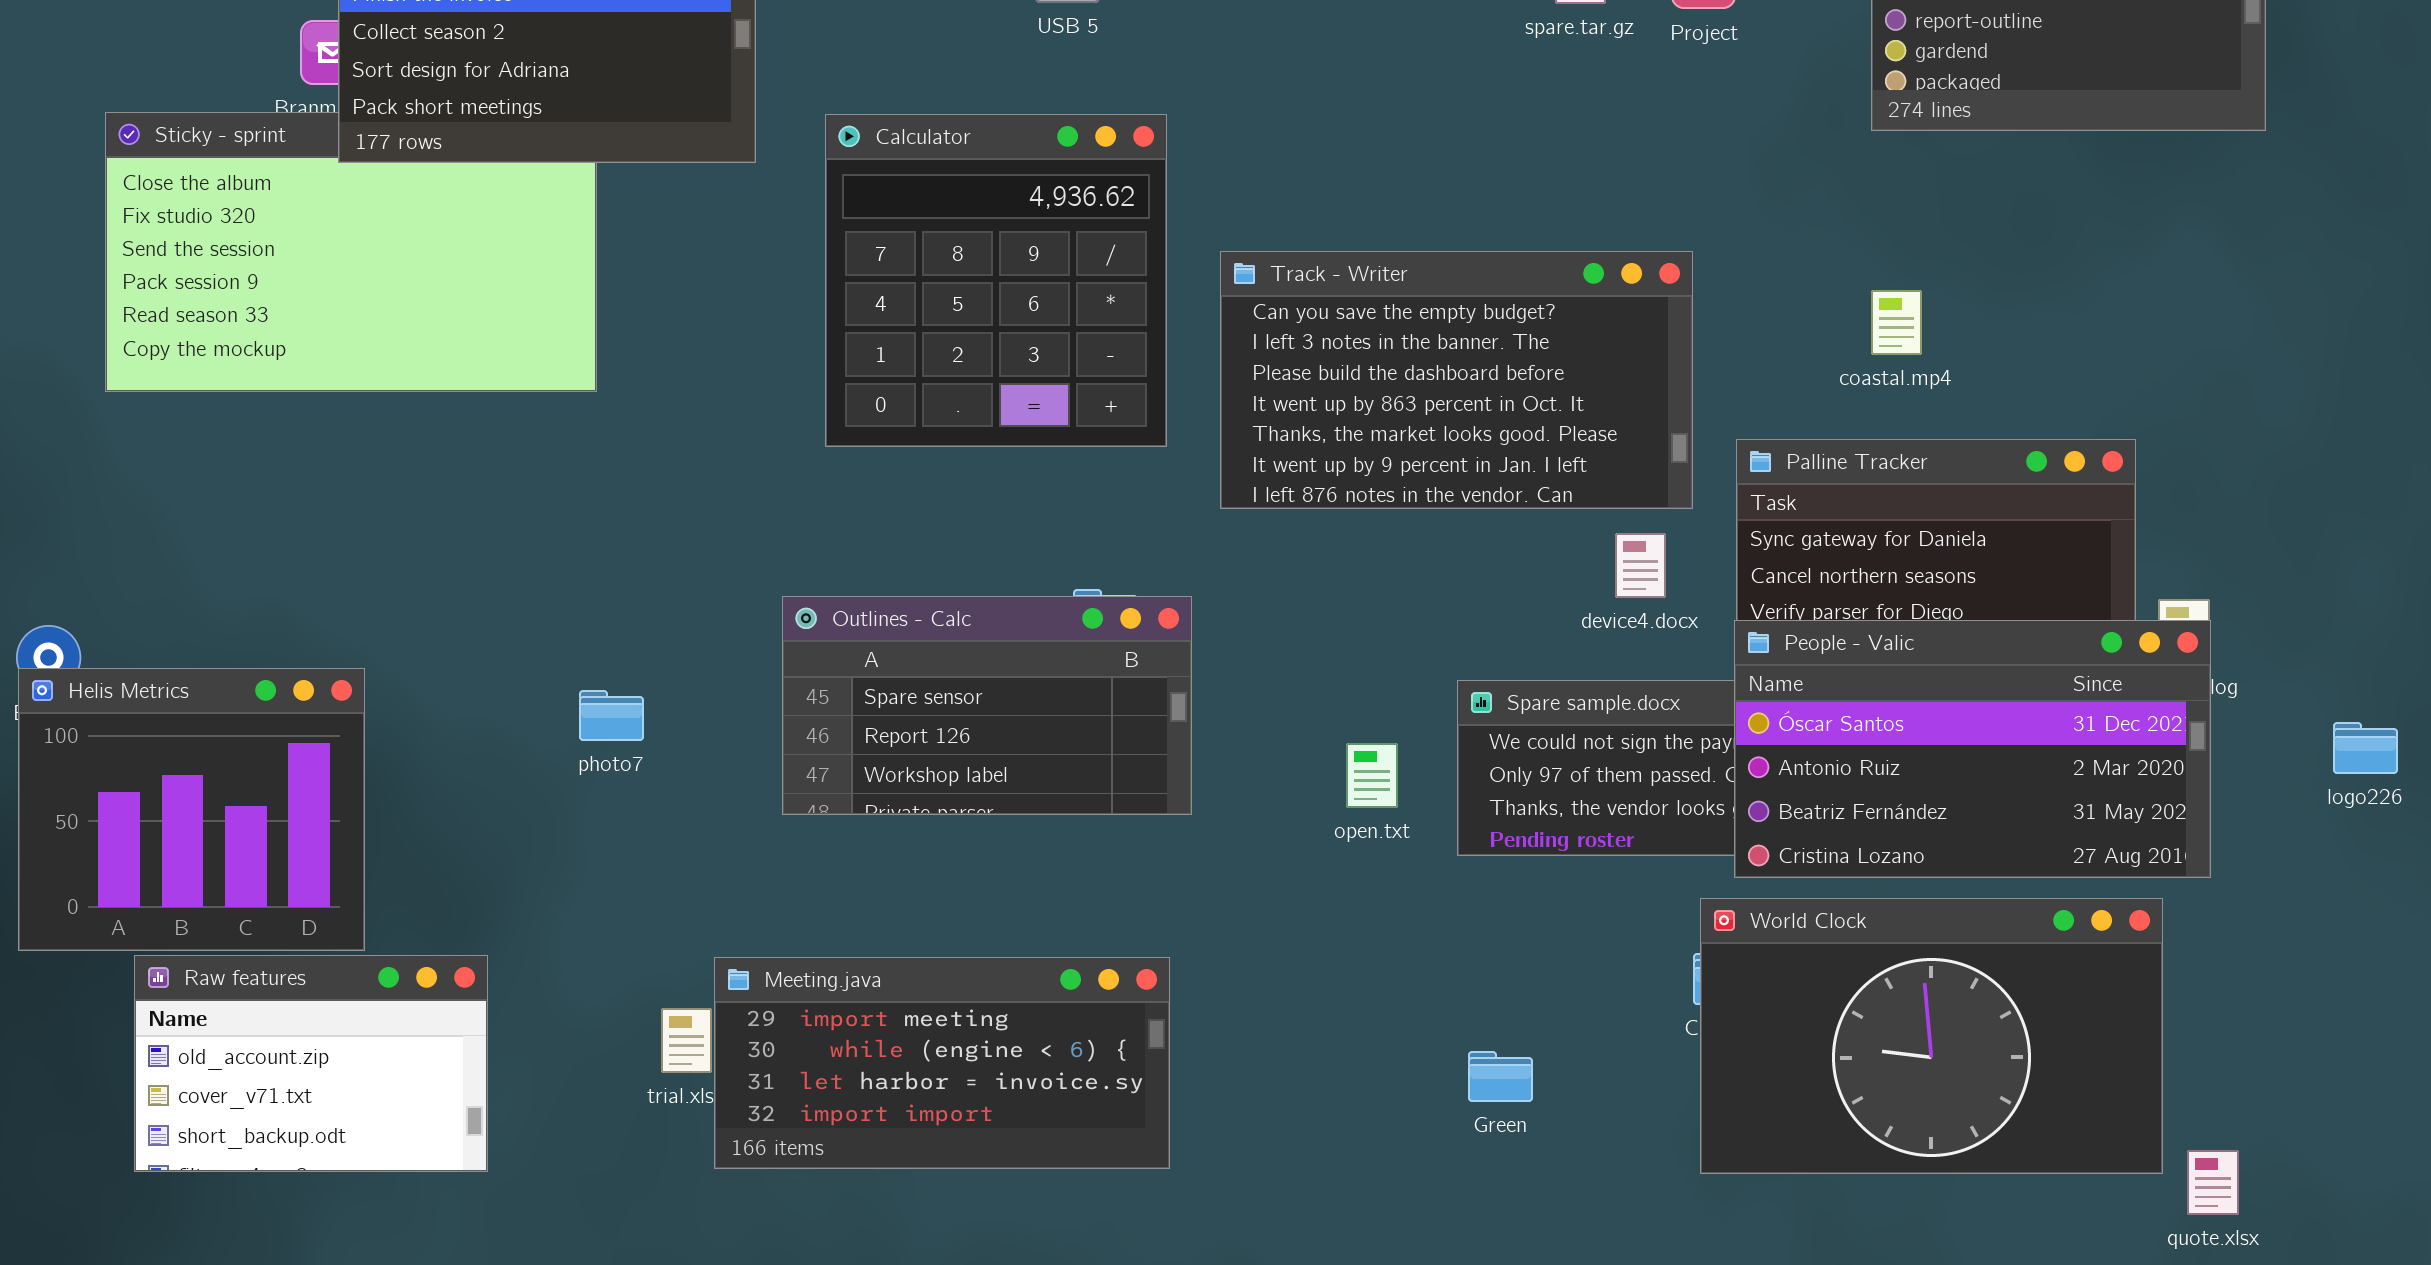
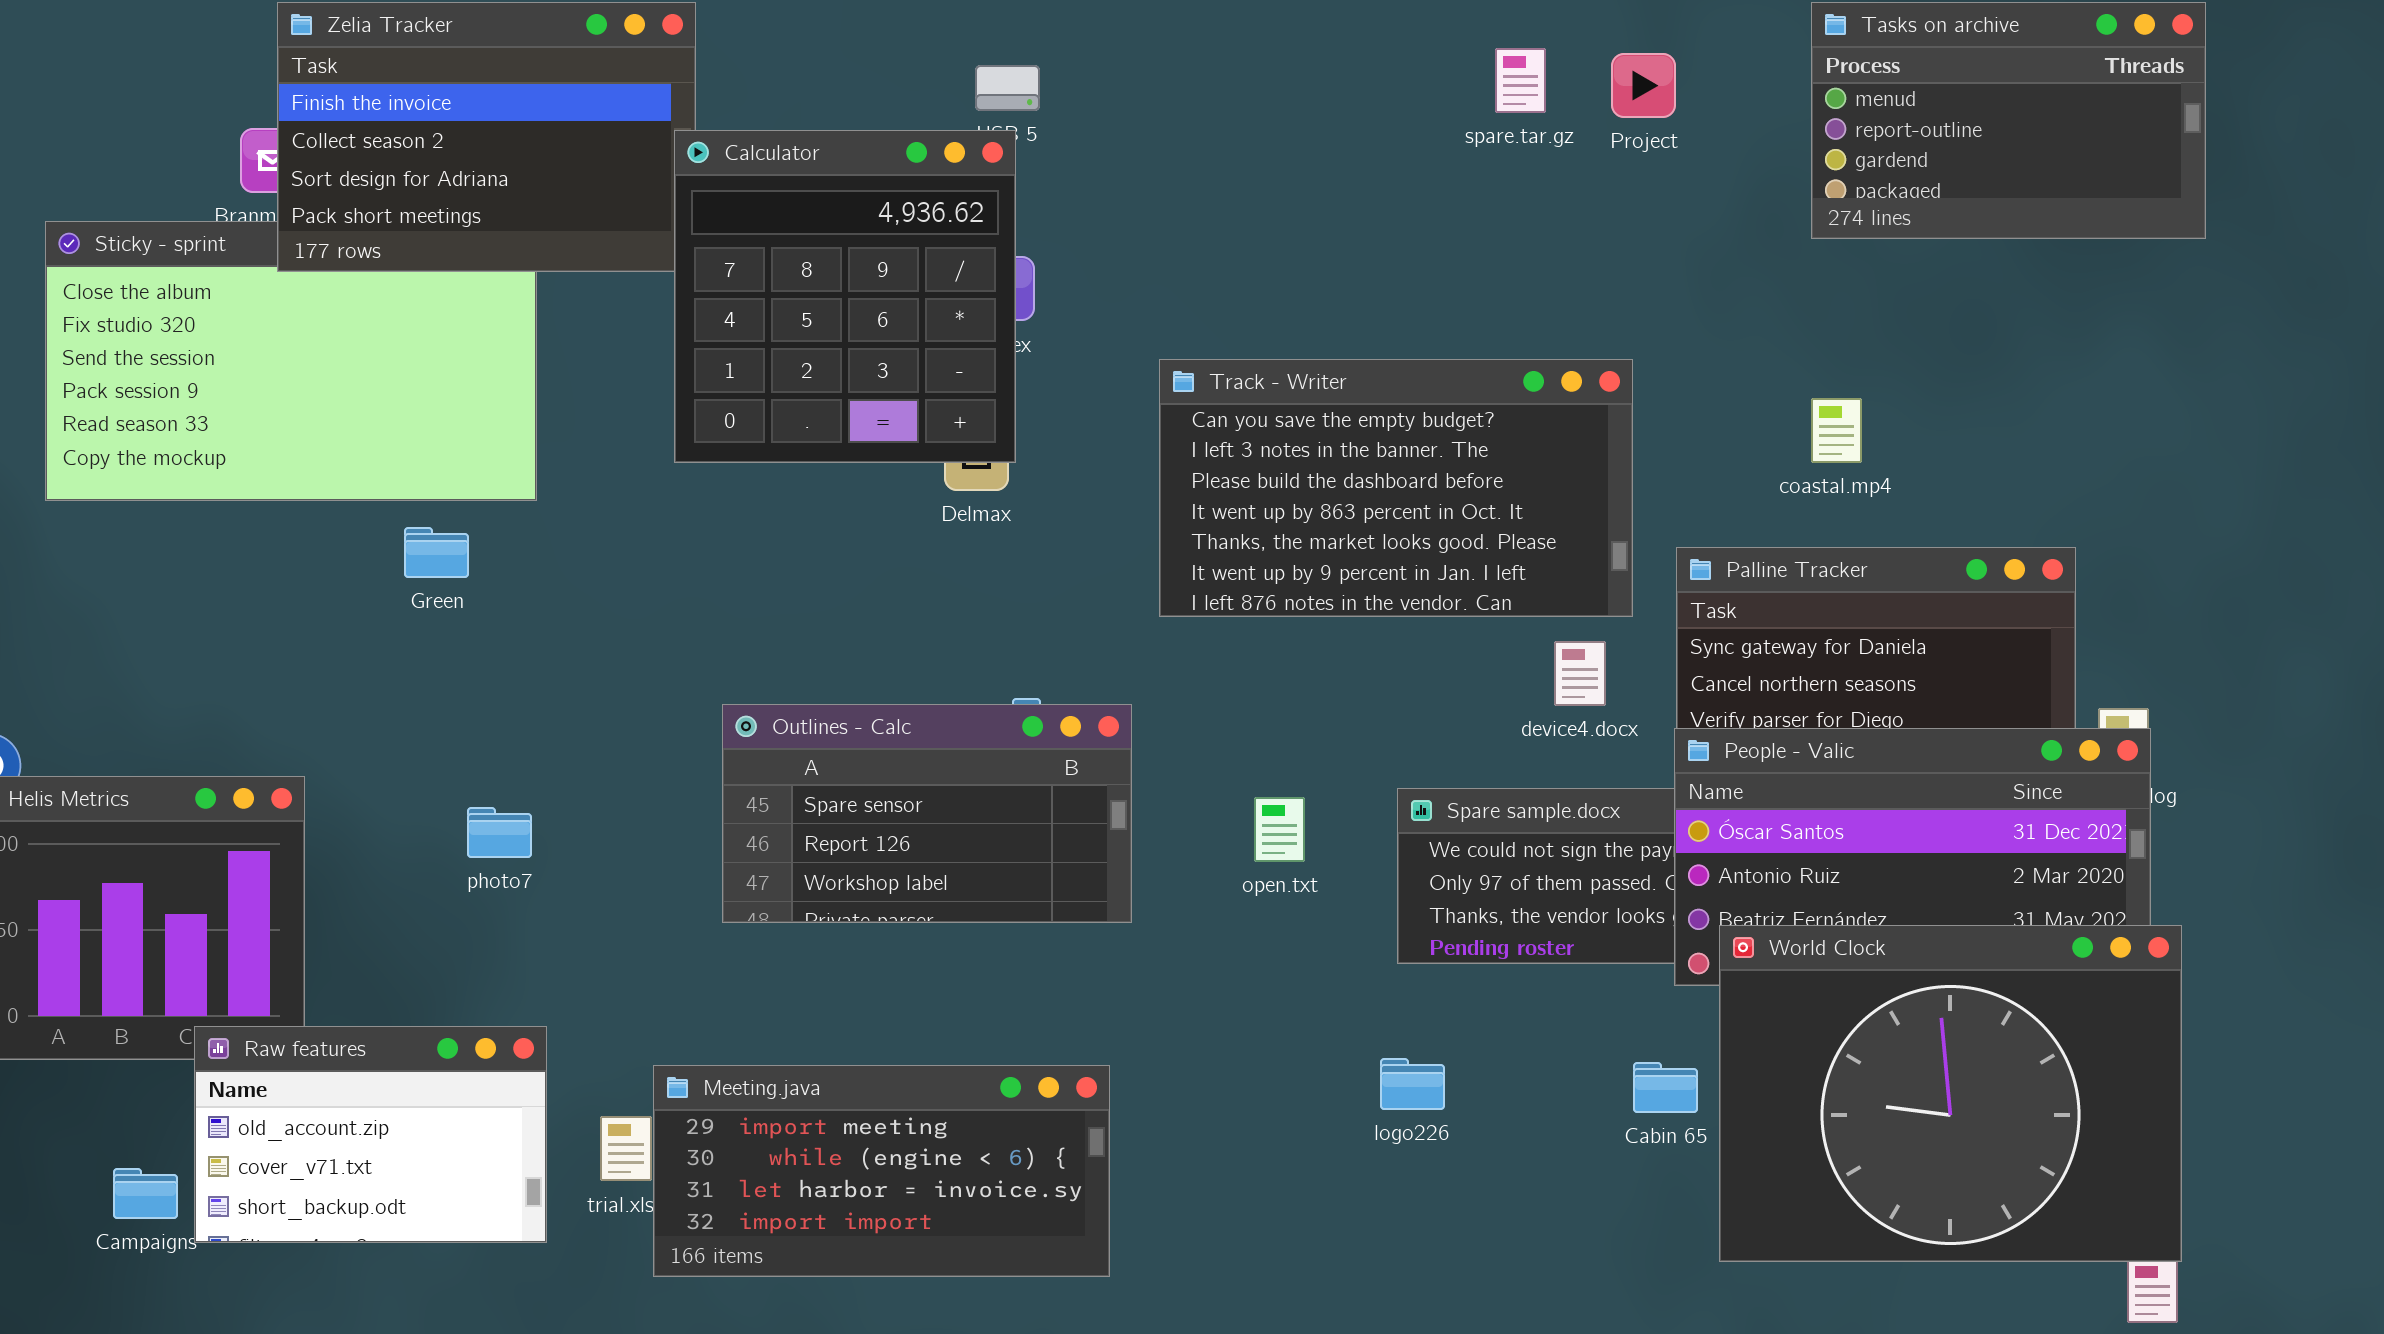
Calculator: [825,114,1167,447] -> [674,130,1016,463], moved
photo7: [579,690,644,741] -> [467,807,532,858], moved
logo226: [2333,722,2398,774] -> [1380,1058,1445,1110], moved
open.txt: [1346,743,1398,808] -> [1254,797,1305,862], moved
World Clock: [1700,898,2163,1174] -> [1719,925,2182,1262], moved, resized
Raw features: [134,955,488,1172] -> [194,1026,547,1243], moved
Green: [1468,1051,1533,1102] -> [404,527,469,578], moved

